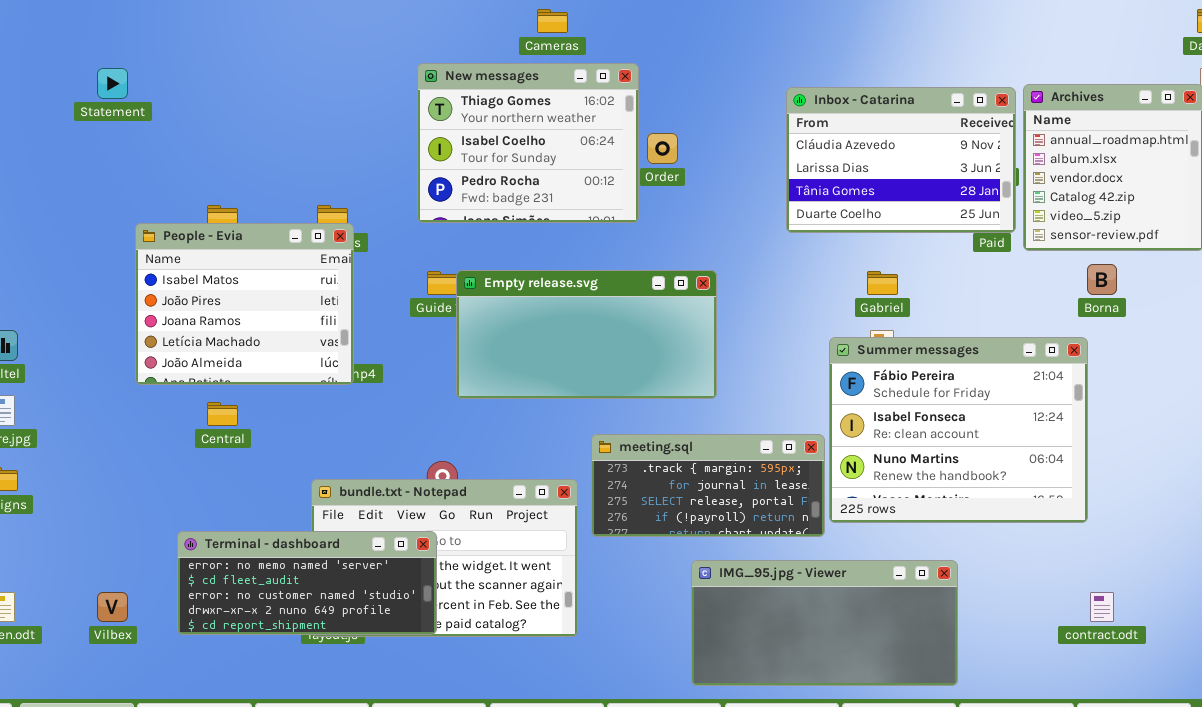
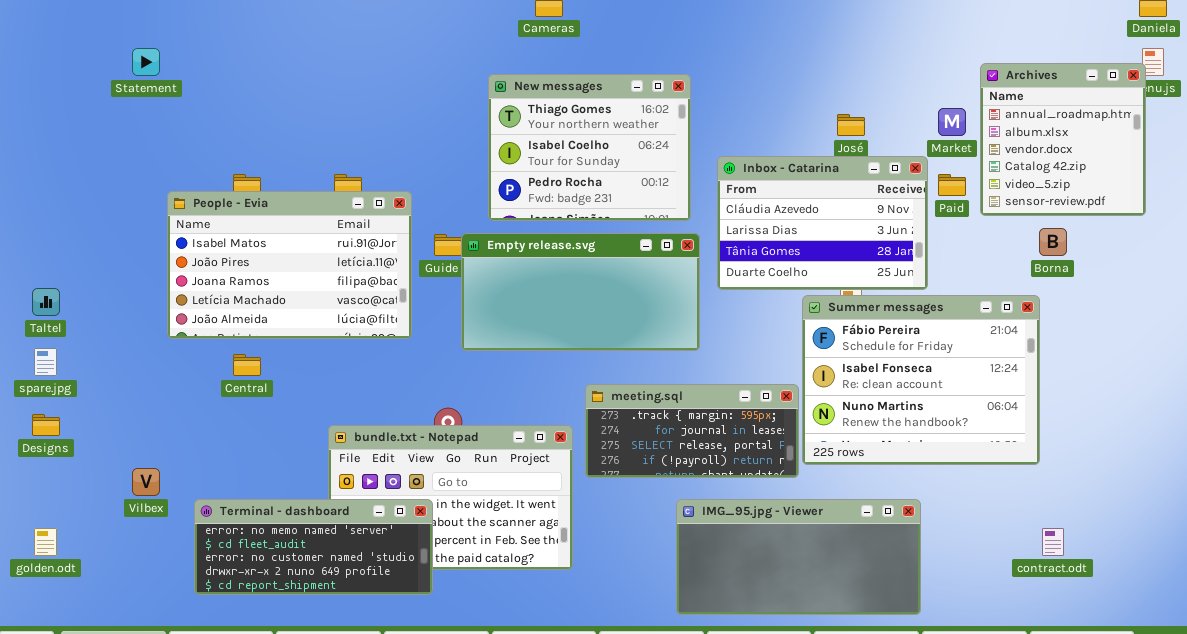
New messages: [417,63,639,223] -> [488,74,691,221], moved
Inbox - Catarina: [786,87,1016,233] -> [717,156,928,290], moved
People - Evia: [135,223,354,385] -> [167,191,412,339], resized
Terminal - dashboard: [177,531,437,635] -> [194,499,433,595], moved
Vilbex: [97,592,128,622] -> [132,468,160,496], moved

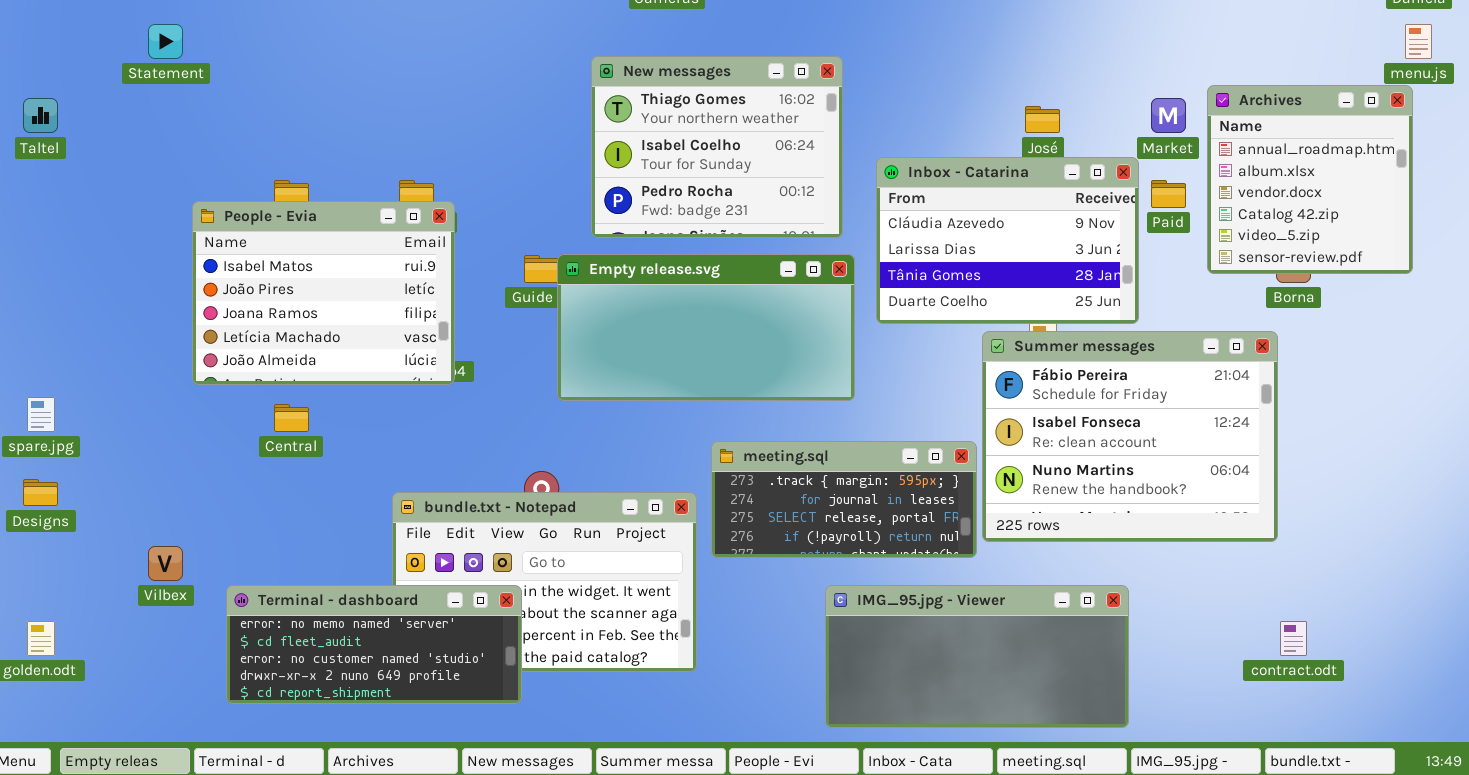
Archives: [980,63,1146,216] -> [1207,85,1413,274], moved
People - Evia: [167,191,412,339] -> [192,201,455,385], resized
Taltel: [32,288,60,316] -> [23,98,58,133], moved

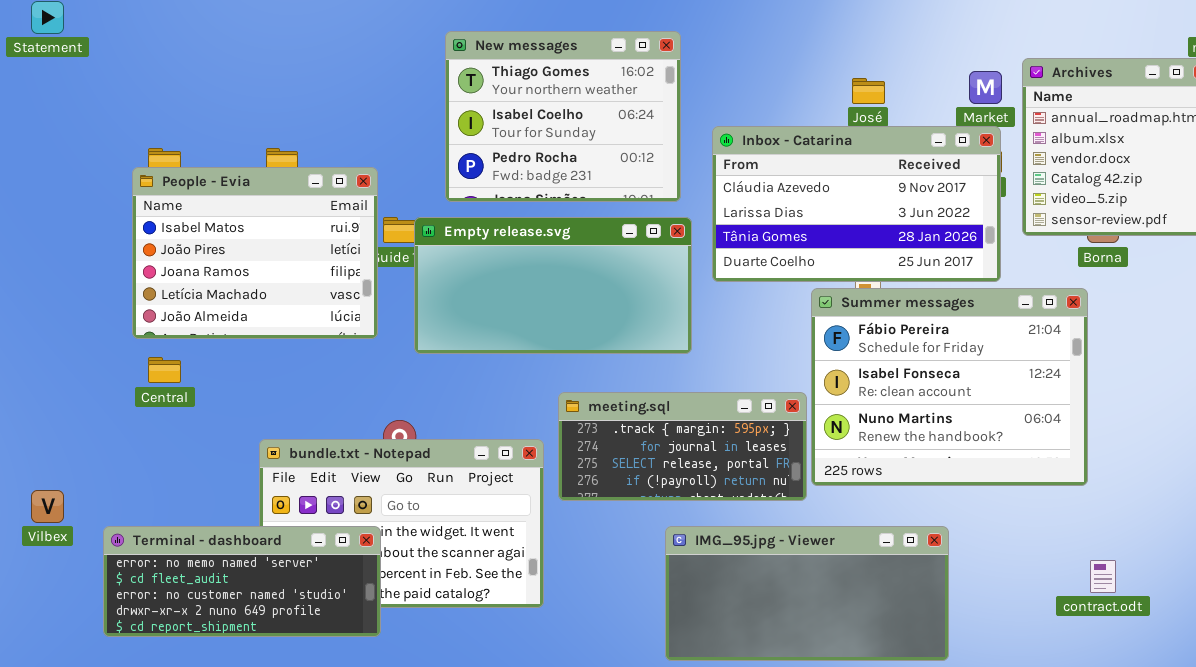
Inbox - Catarina: [876,157,1139,324] -> [712,126,1001,282], resized
People - Evia: [192,201,455,385] -> [132,167,378,339], moved

